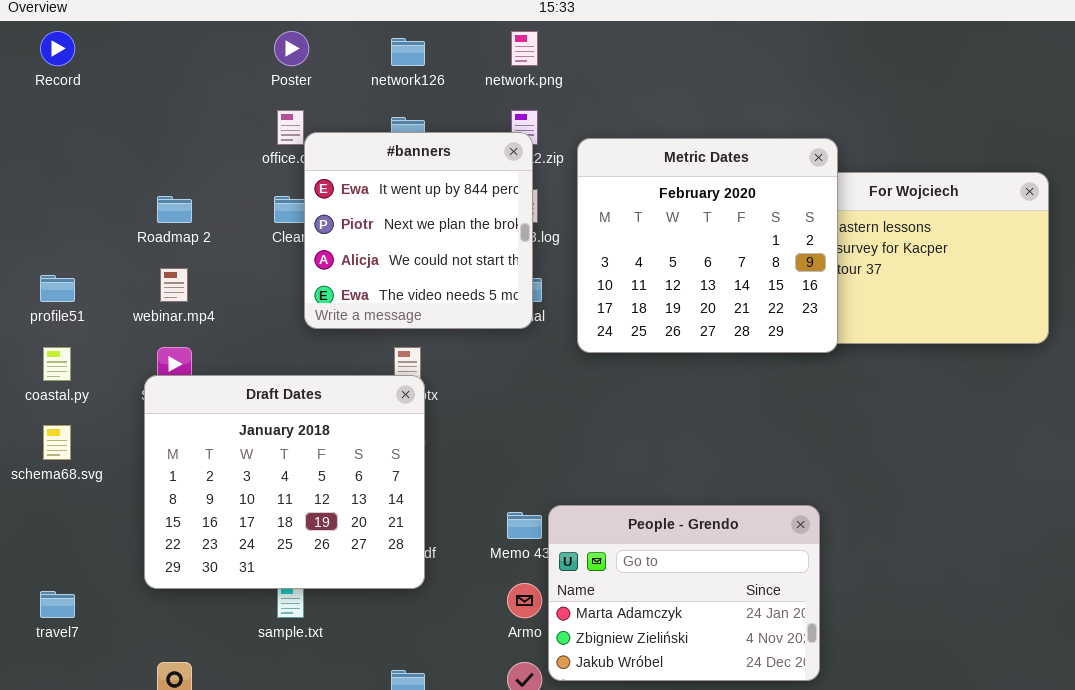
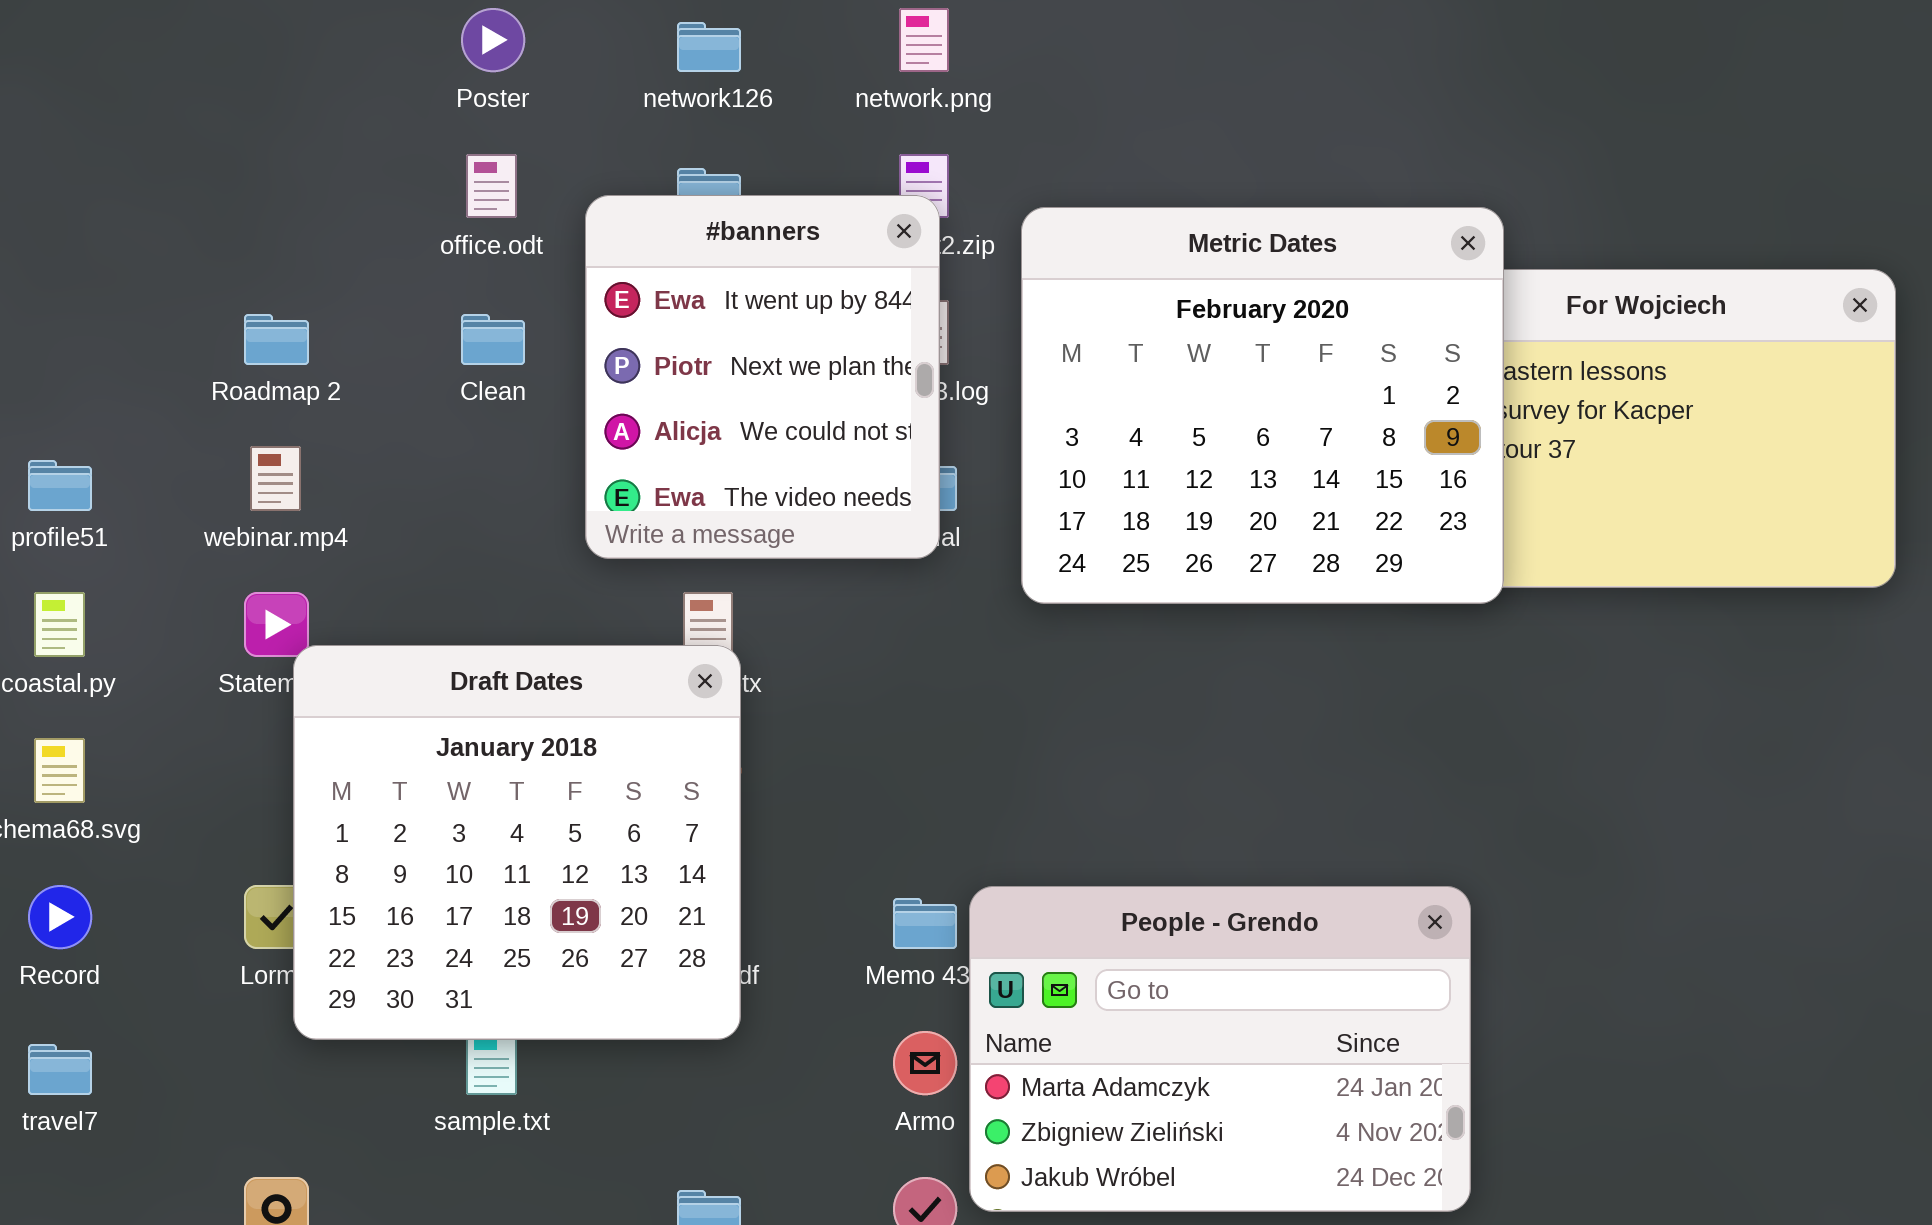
Record: [40,31,75,66] -> [28,885,92,949], moved
#banners: [304,132,533,329] -> [585,195,940,559], resized
Draft Dates: [144,375,425,589] -> [293,645,741,1040], resized

